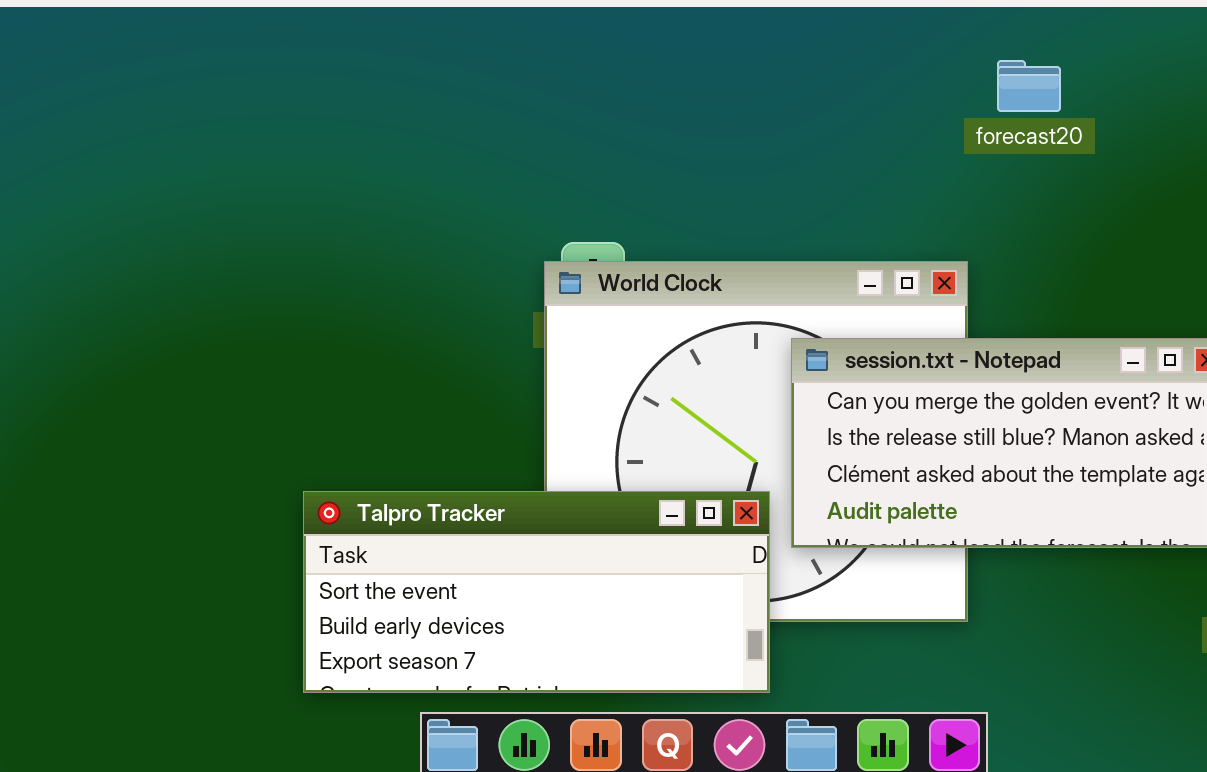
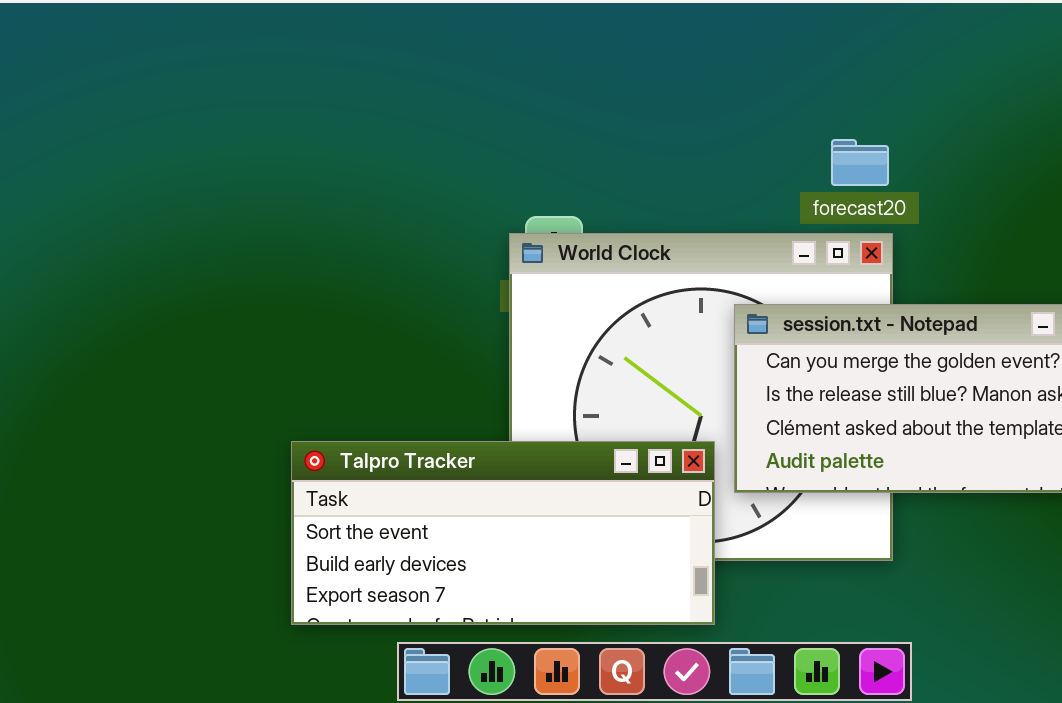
forecast20: [997,60,1061,112] -> [831,139,889,186], moved

